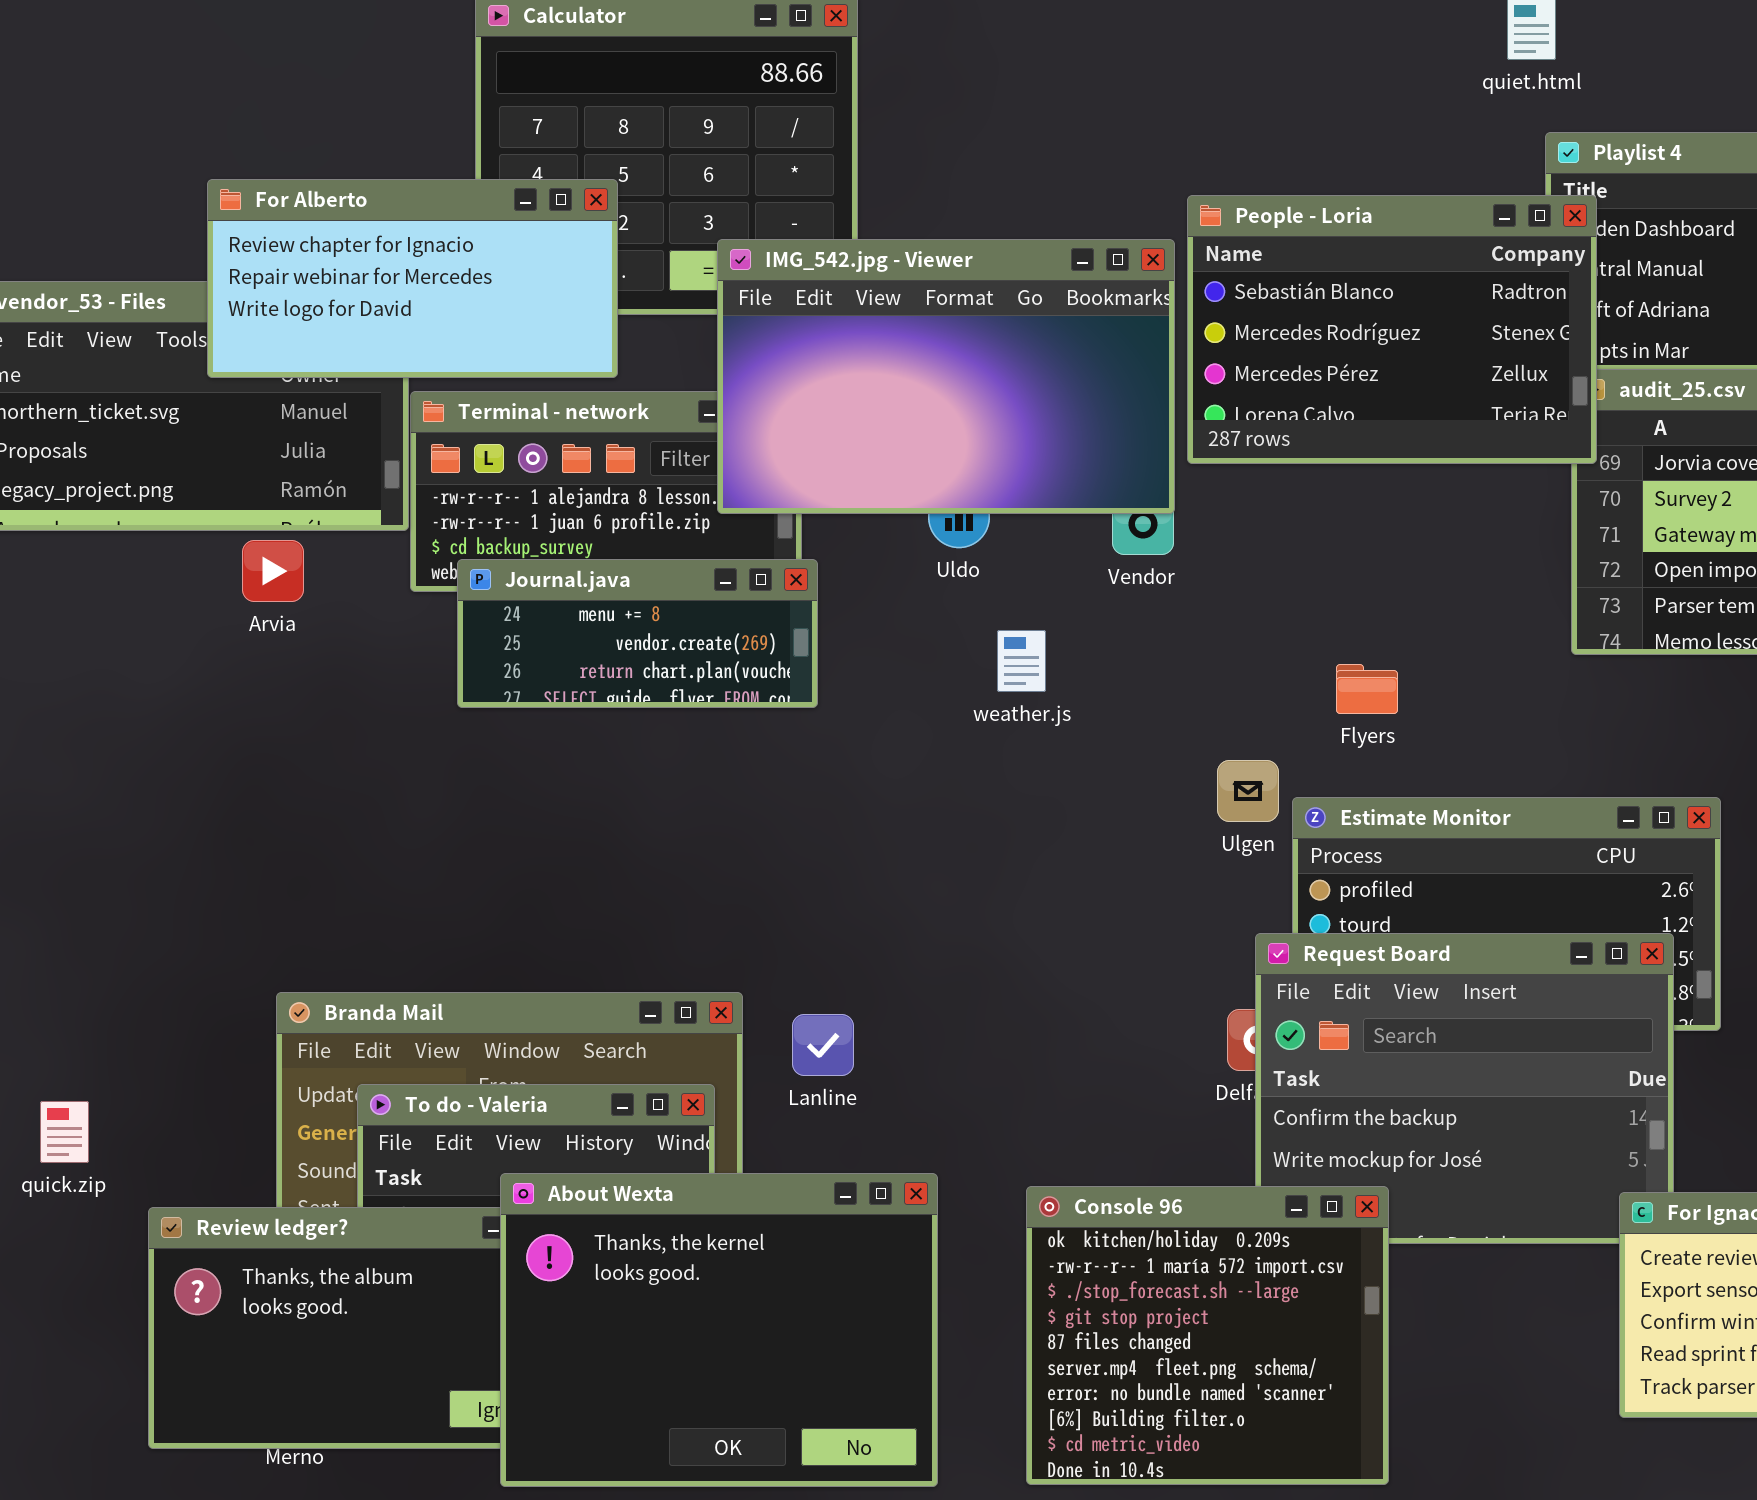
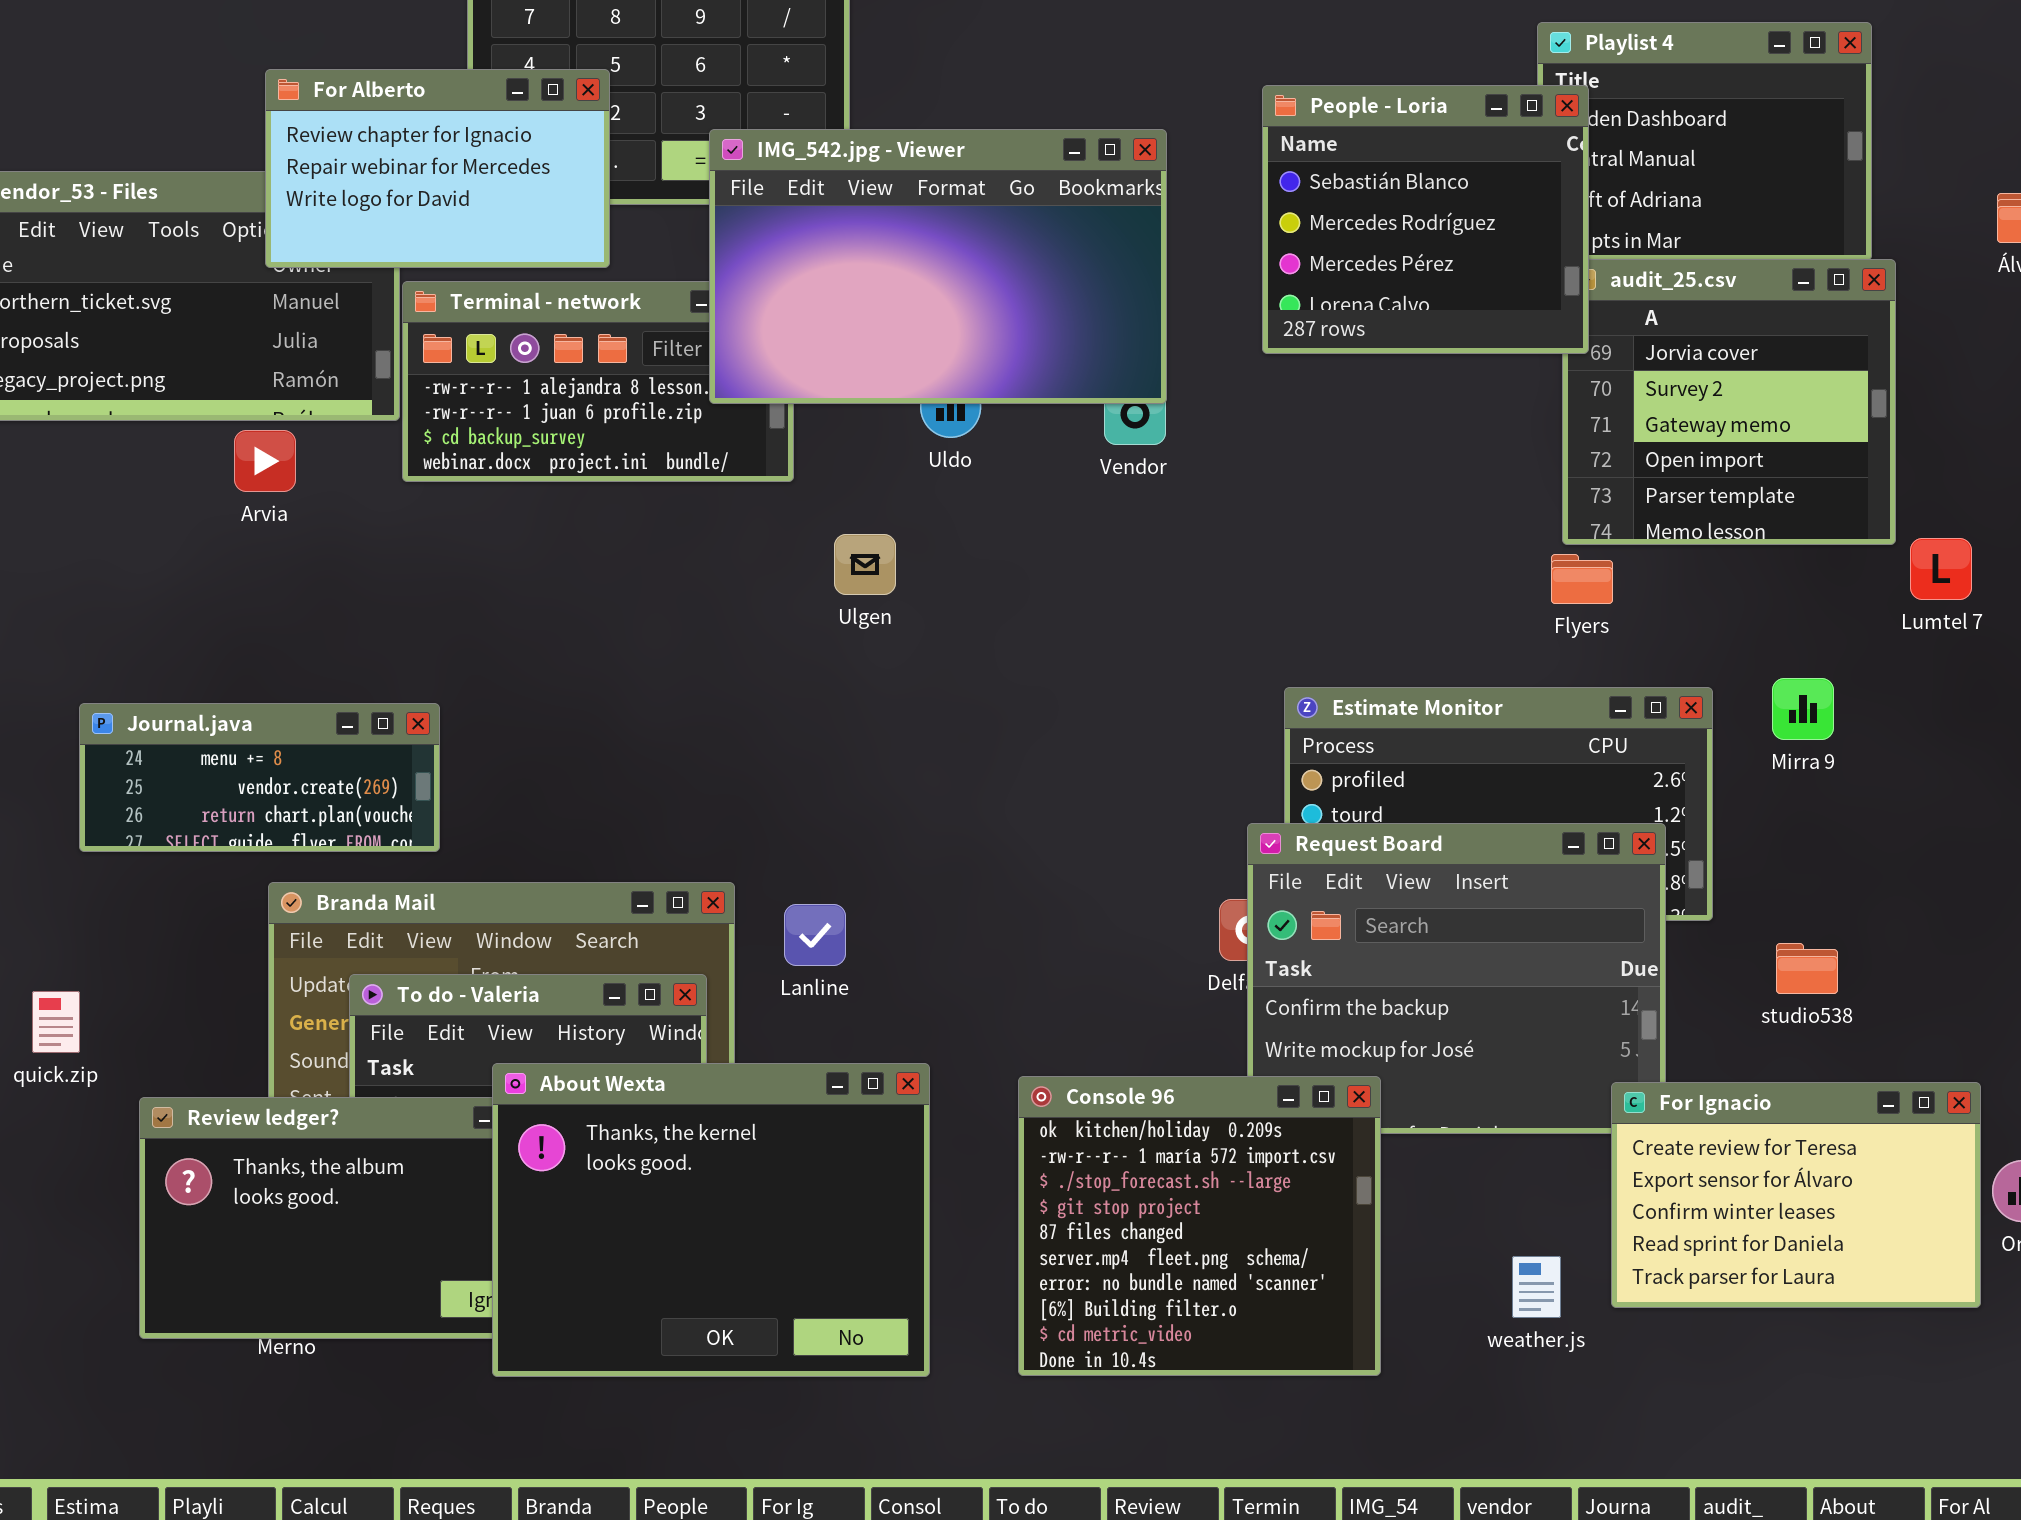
For Alberto: [207,179,618,378] -> [265,69,610,268], resized
People - Loria: [1187,195,1597,464] -> [1262,85,1589,354], resized
Journal.java: [457,559,818,708] -> [79,703,440,852], moved
weather.js: [997,630,1046,692] -> [1512,1256,1561,1318], moved
Flyers: [1336,664,1398,714] -> [1551,554,1613,604], moved
Ulgen: [1217,760,1279,822] -> [834,534,896,595], moved

